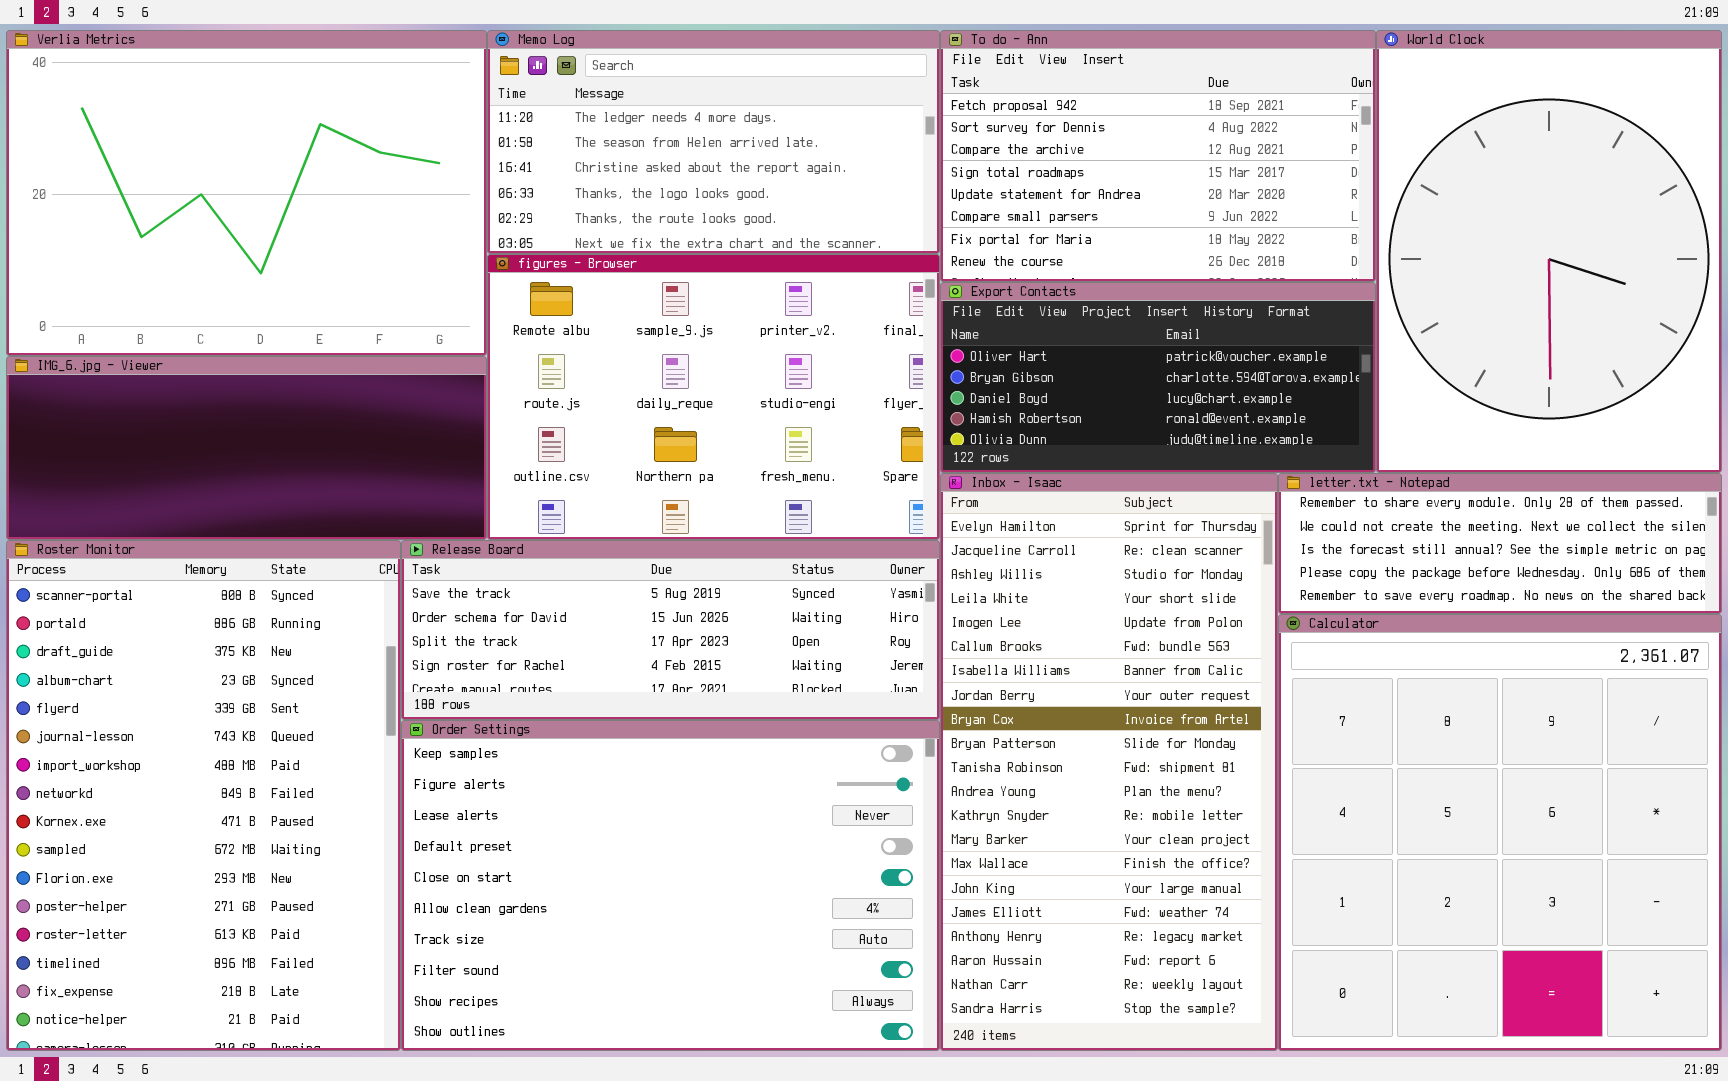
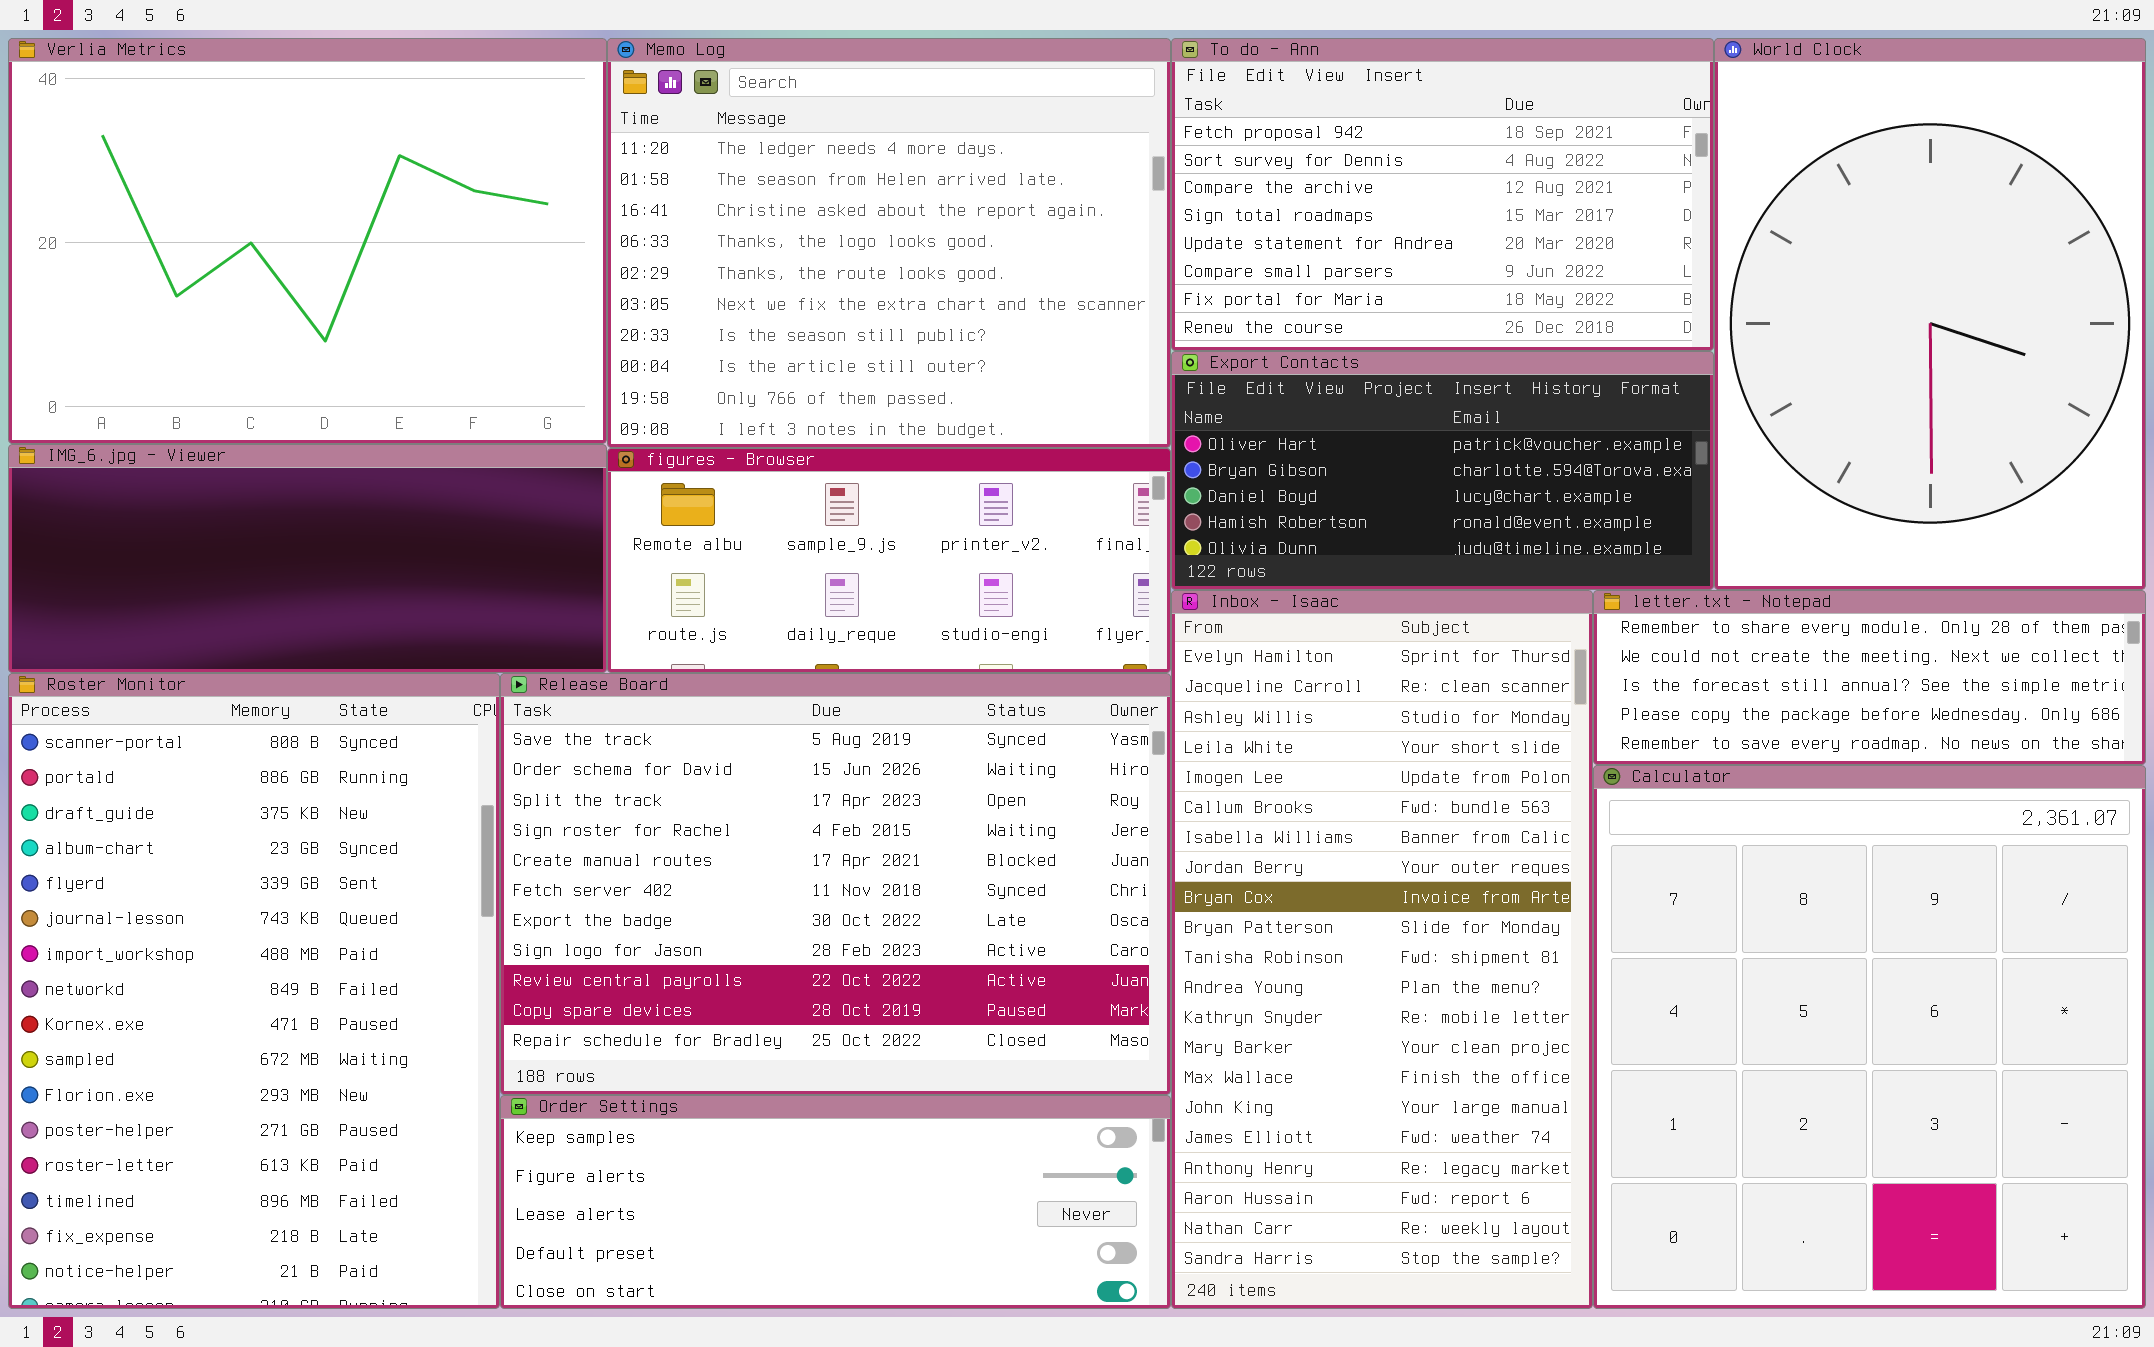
Memo Log: [487,30,940,254] -> [607,38,1171,448], resized
figures - Browser: [487,254,940,540] -> [607,448,1171,673], resized
Release Board: [401,540,940,720] -> [500,673,1171,1095], resized
Order Settings: [401,720,940,1051] -> [500,1095,1171,1309], resized

